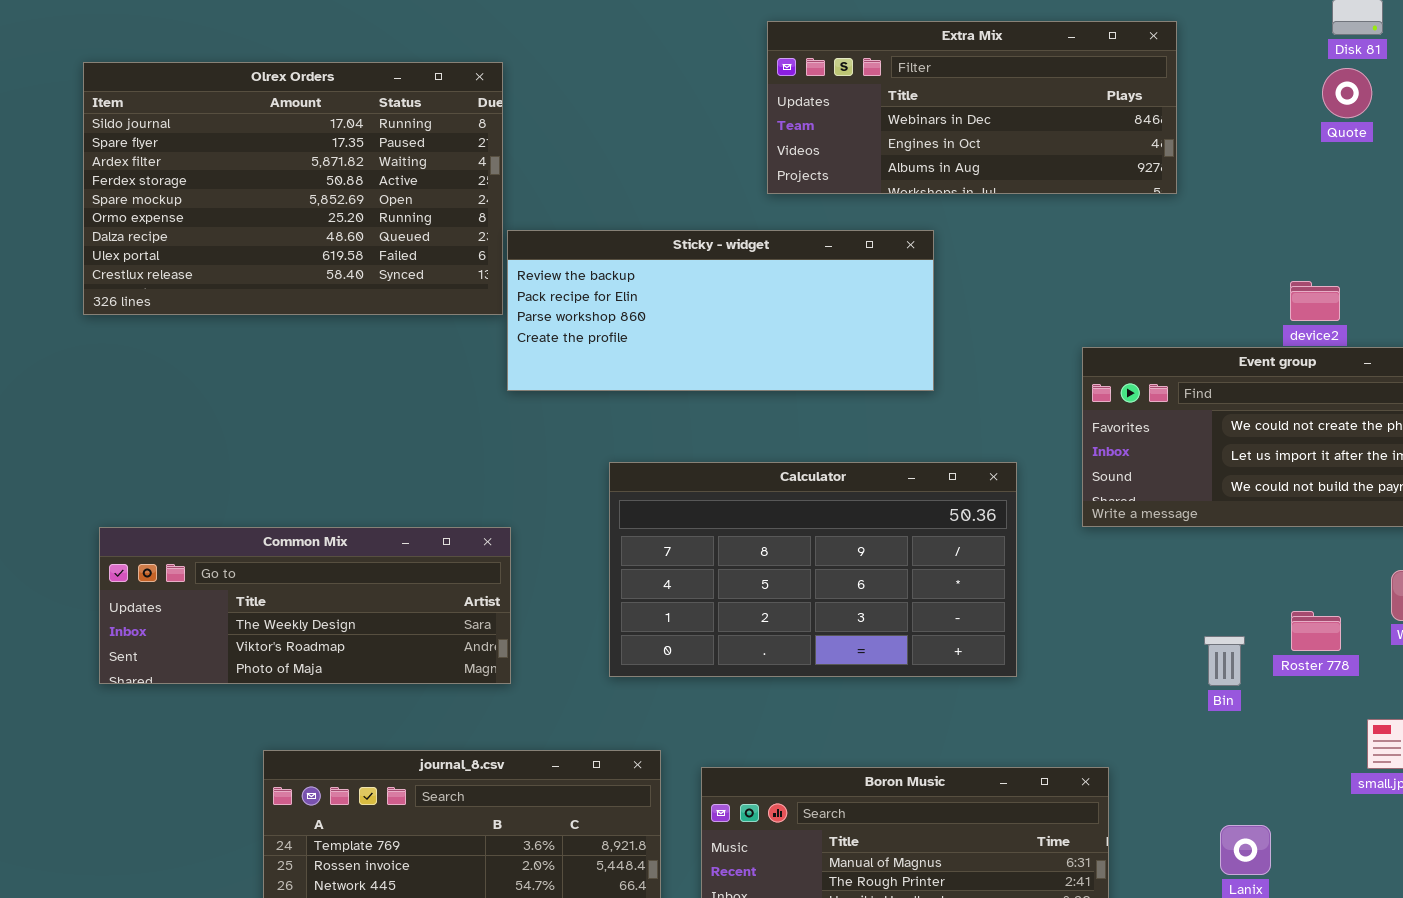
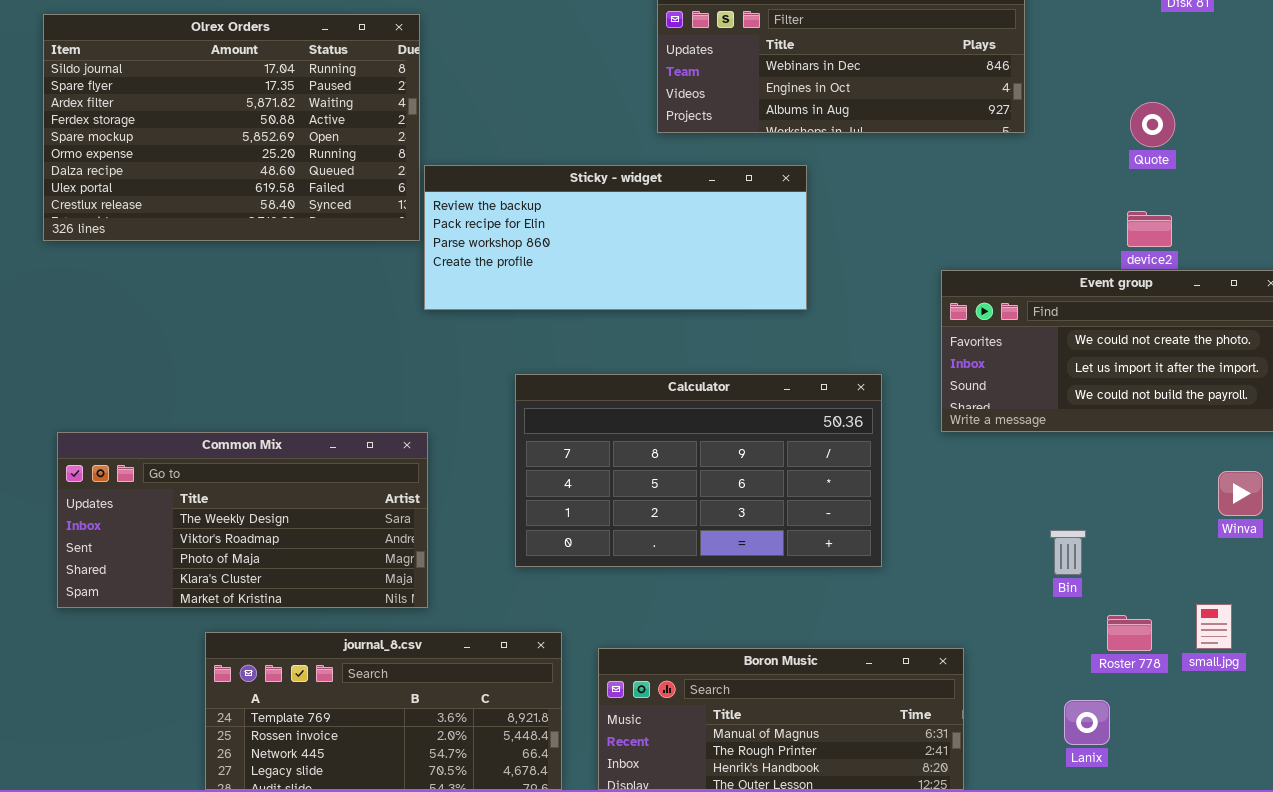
Quote: [1322,68,1372,118] -> [1130,102,1175,147], moved
Common Mix: [99,527,511,684] -> [57,432,428,608], resized
Roster 778: [1291,611,1341,651] -> [1107,615,1152,651], moved

